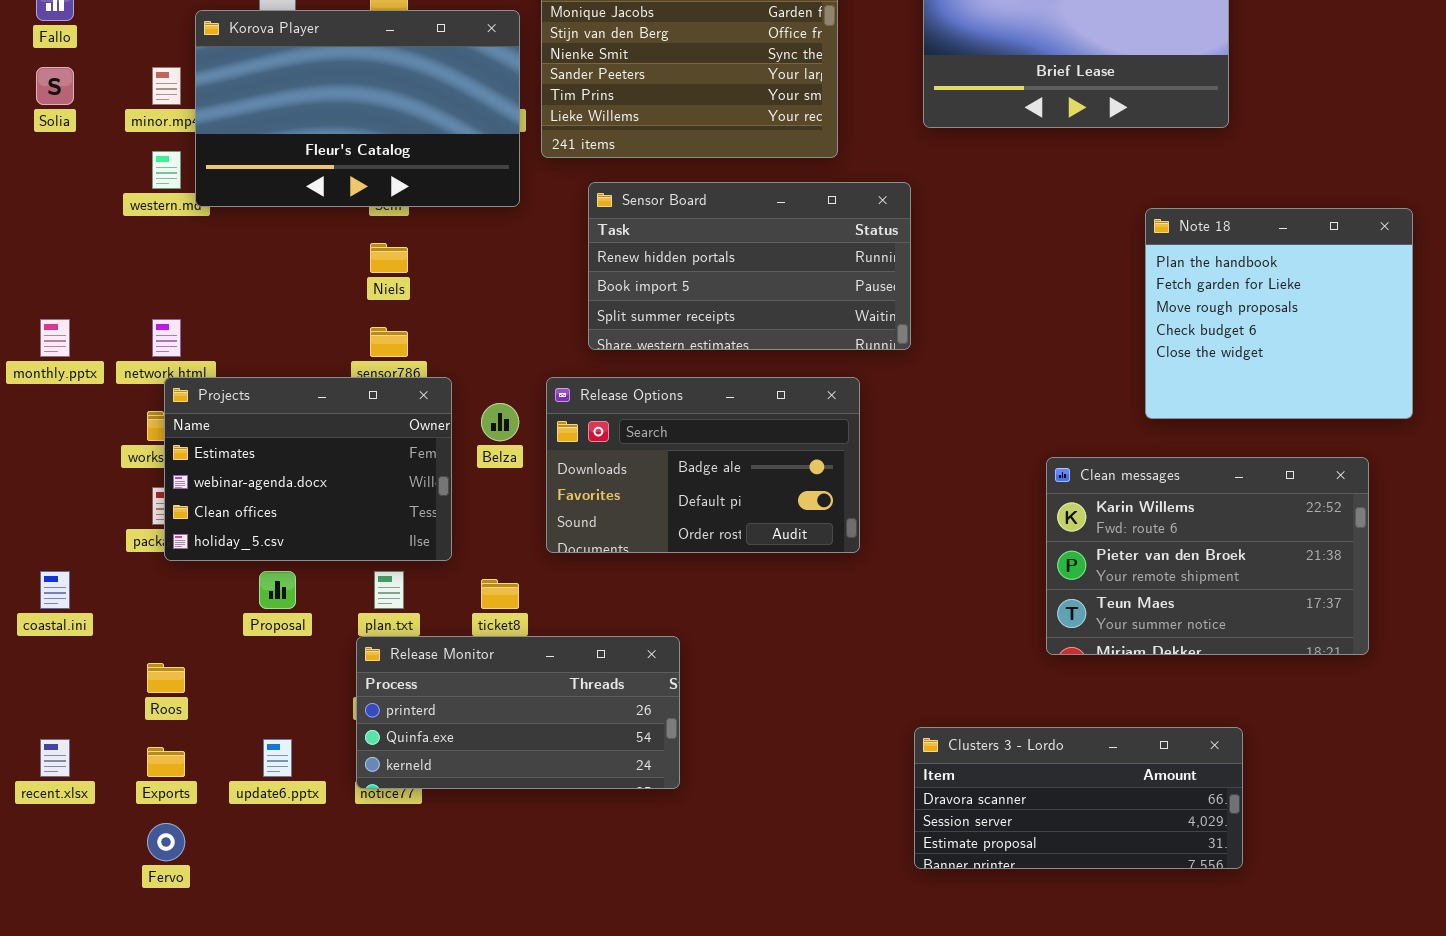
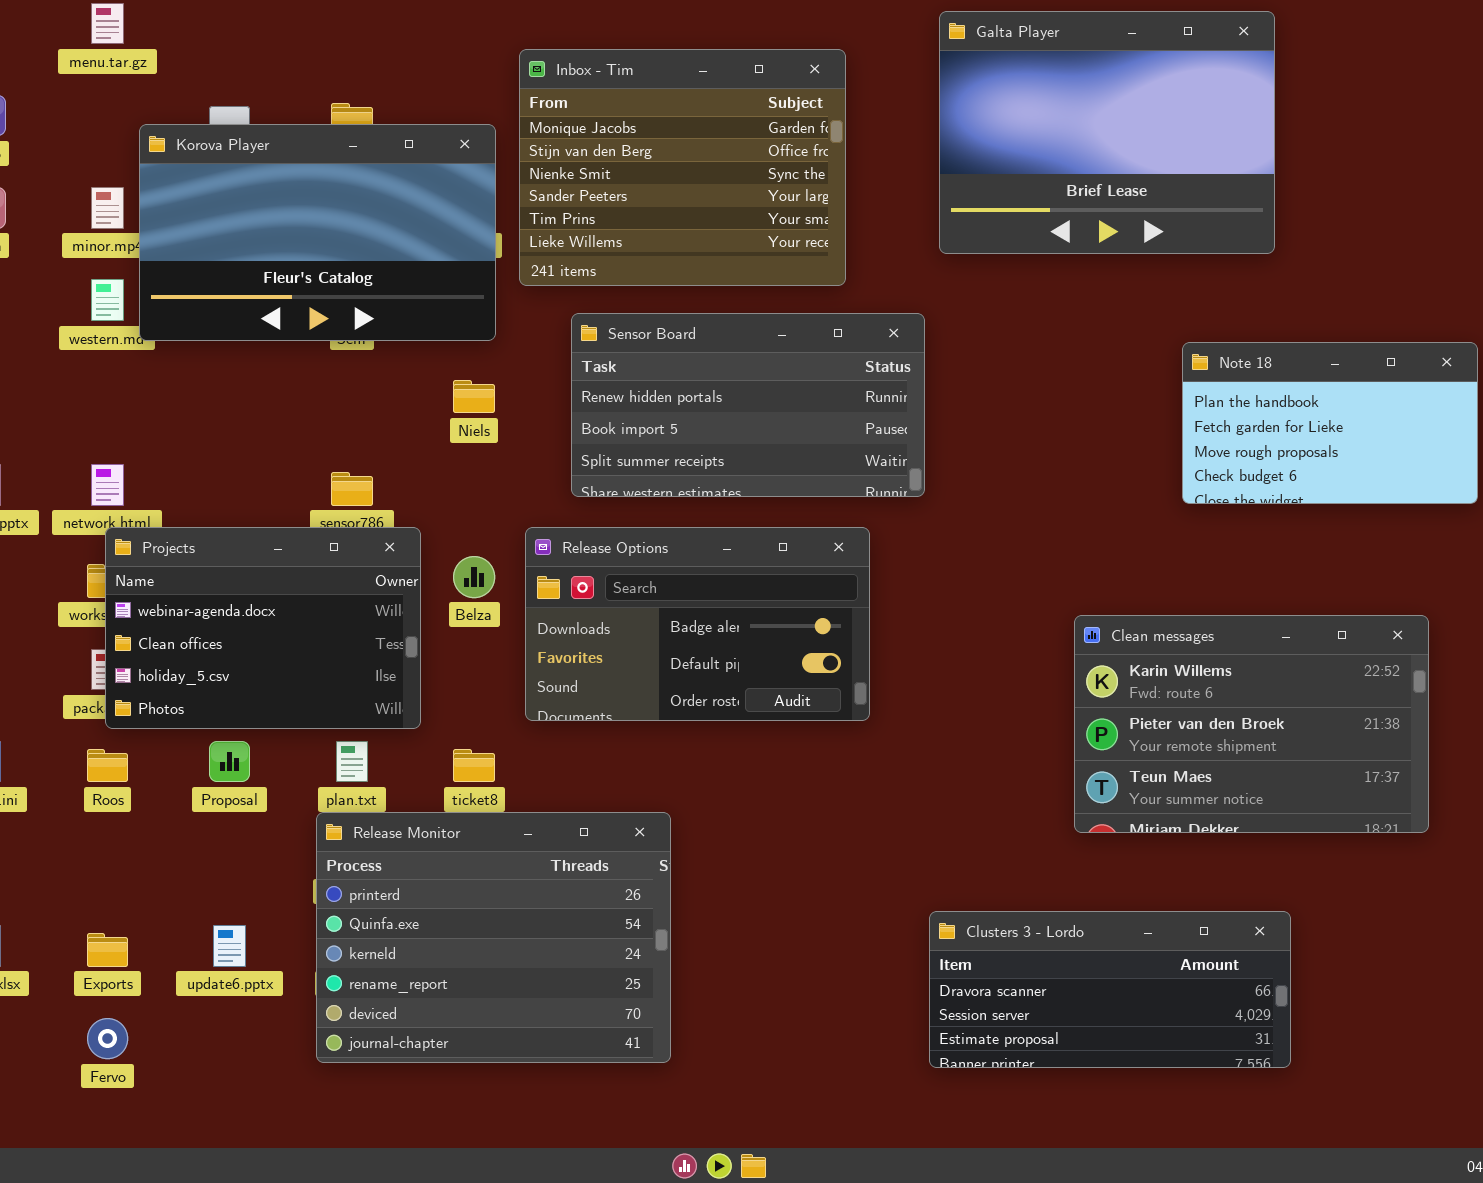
Note 18: [1145,208,1413,419] -> [1182,342,1478,504], resized
Niels: [370,243,408,273] -> [453,380,495,413], moved
Projects: [164,377,452,561] -> [105,527,421,729], scrolled down 1 row
Release Monitor: [356,636,680,789] -> [316,812,671,1063], resized
Roos: [147,663,185,693] -> [87,749,128,782], moved

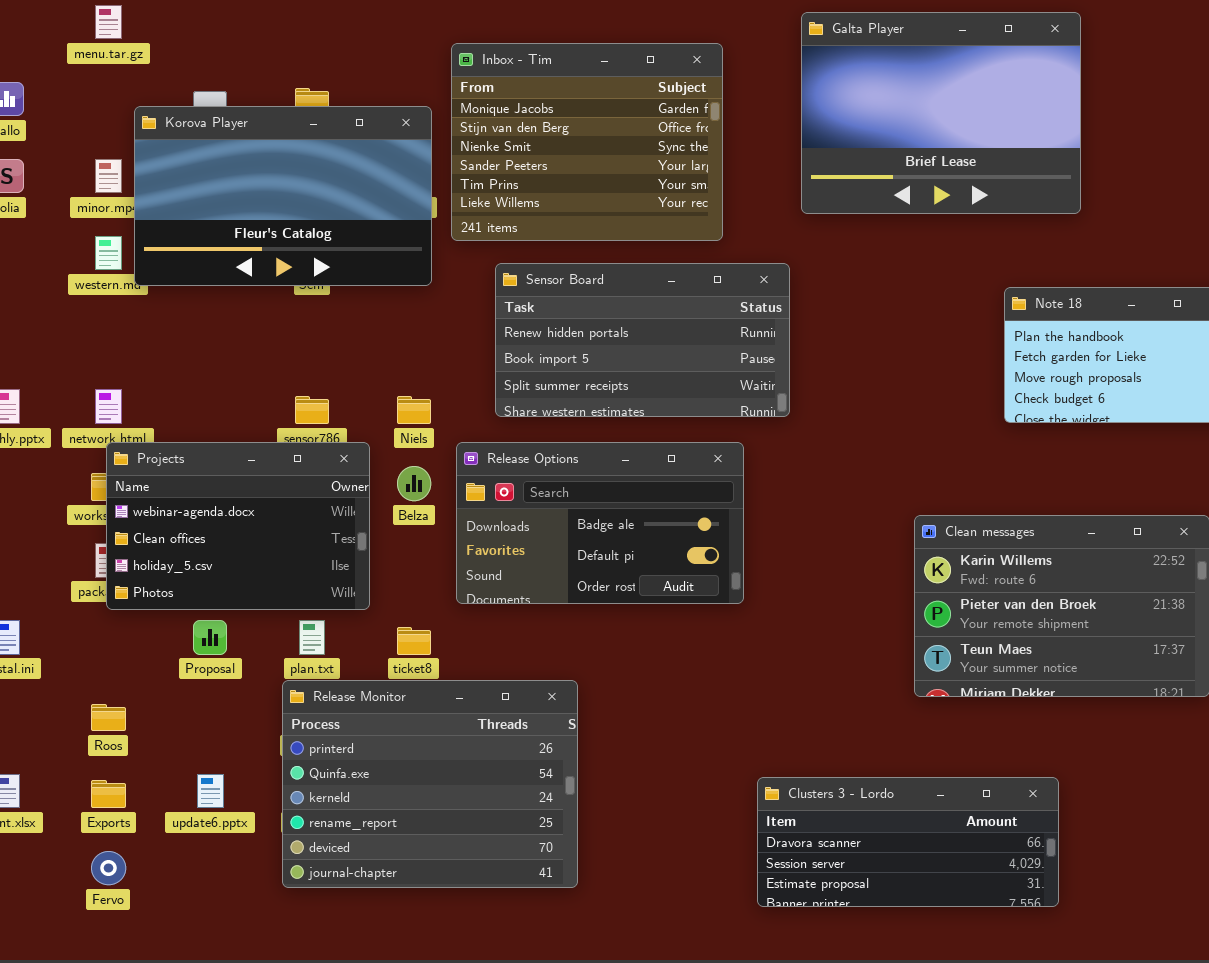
Niels: [453,380,495,413] -> [397,396,431,424], moved
Roos: [87,749,128,782] -> [91,704,126,731], moved
Clusters 3 - Lordo: [929,911,1291,1068] -> [757,777,1059,907], moved

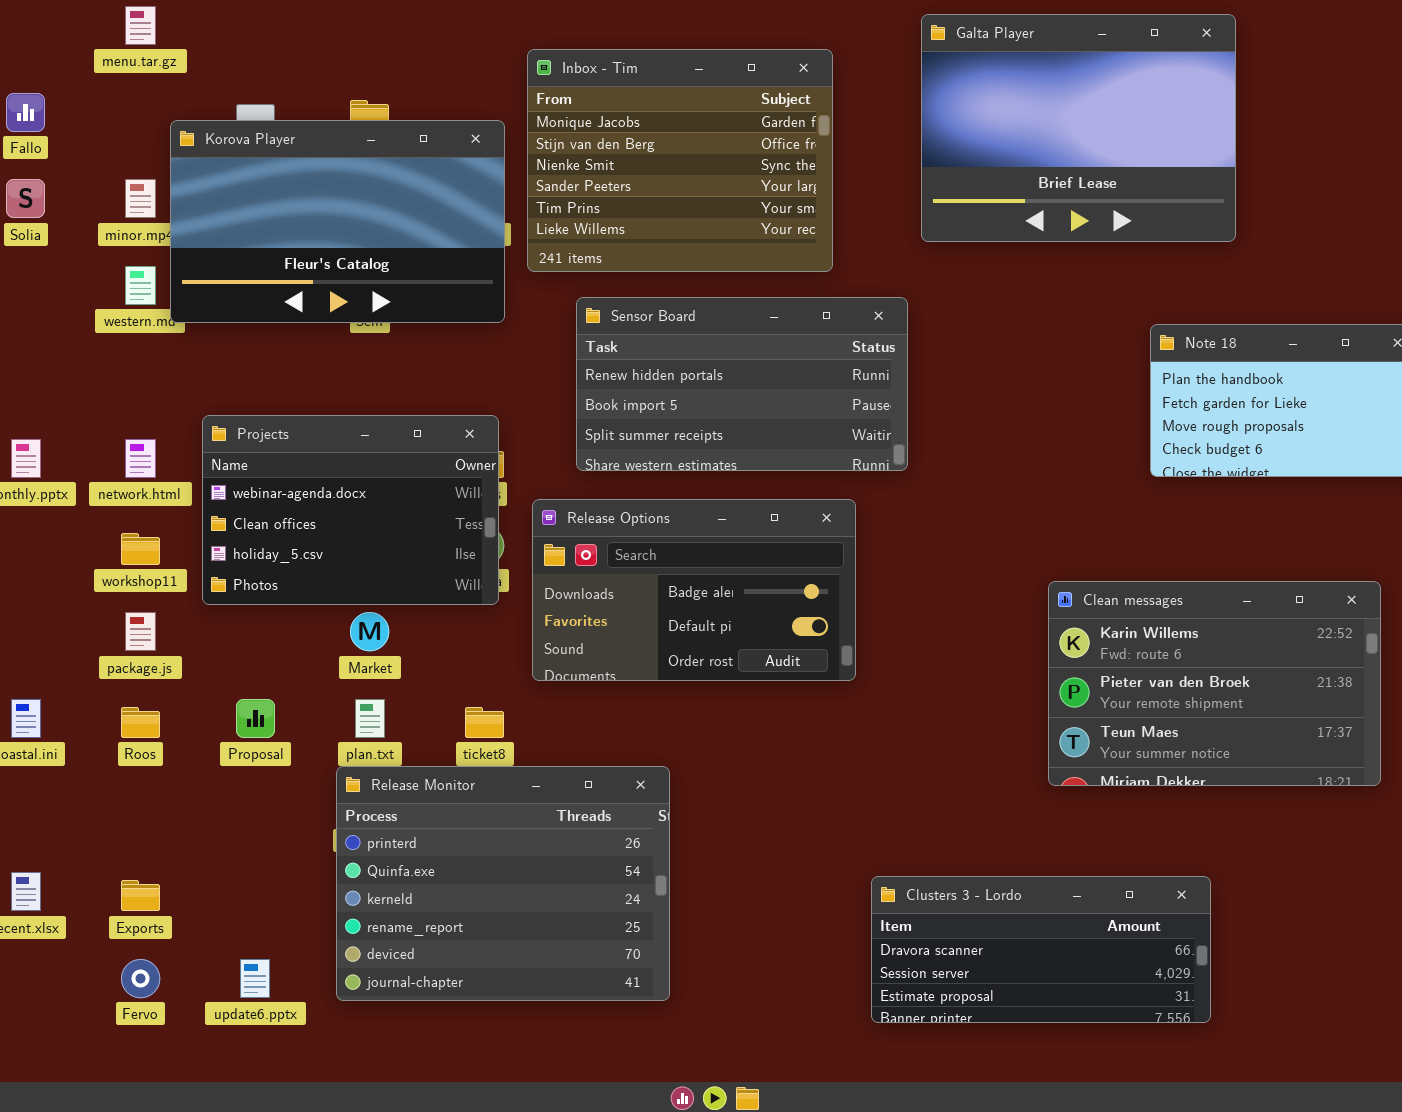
Projects: [106,442,370,610] -> [202,415,499,605], moved
Roos: [91,704,126,731] -> [121,707,160,738], moved
update6.pptx: [197,774,224,808] -> [240,959,270,998], moved

